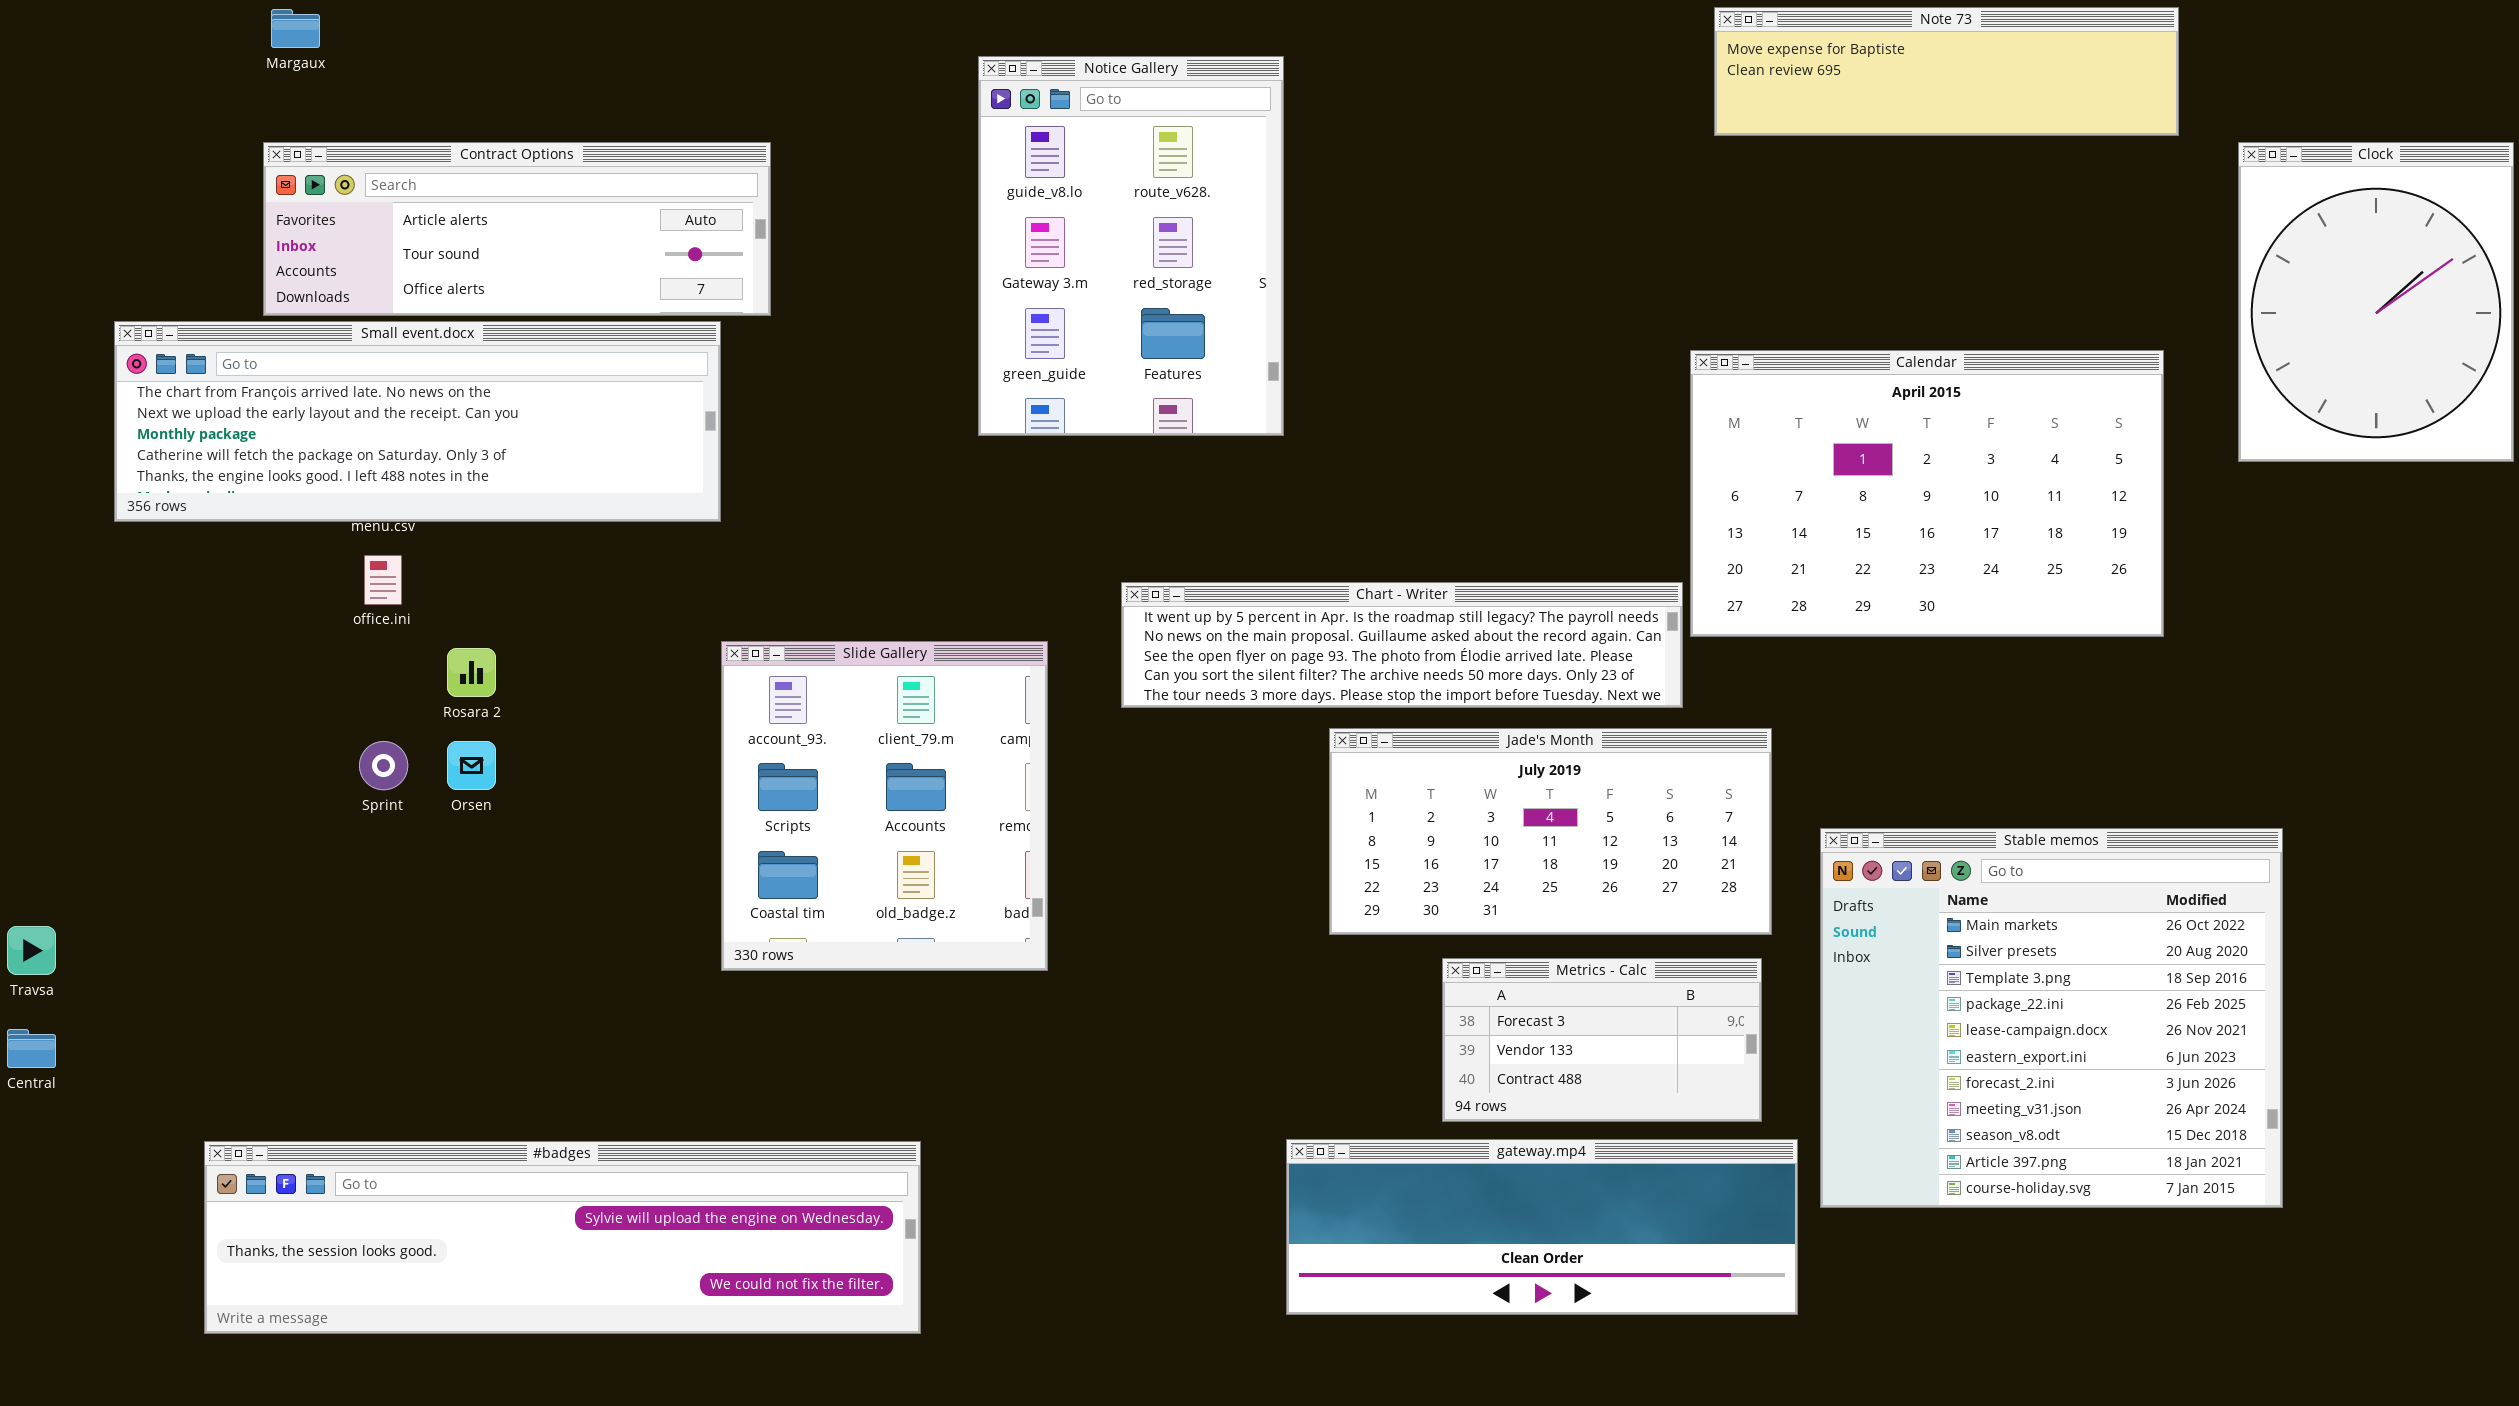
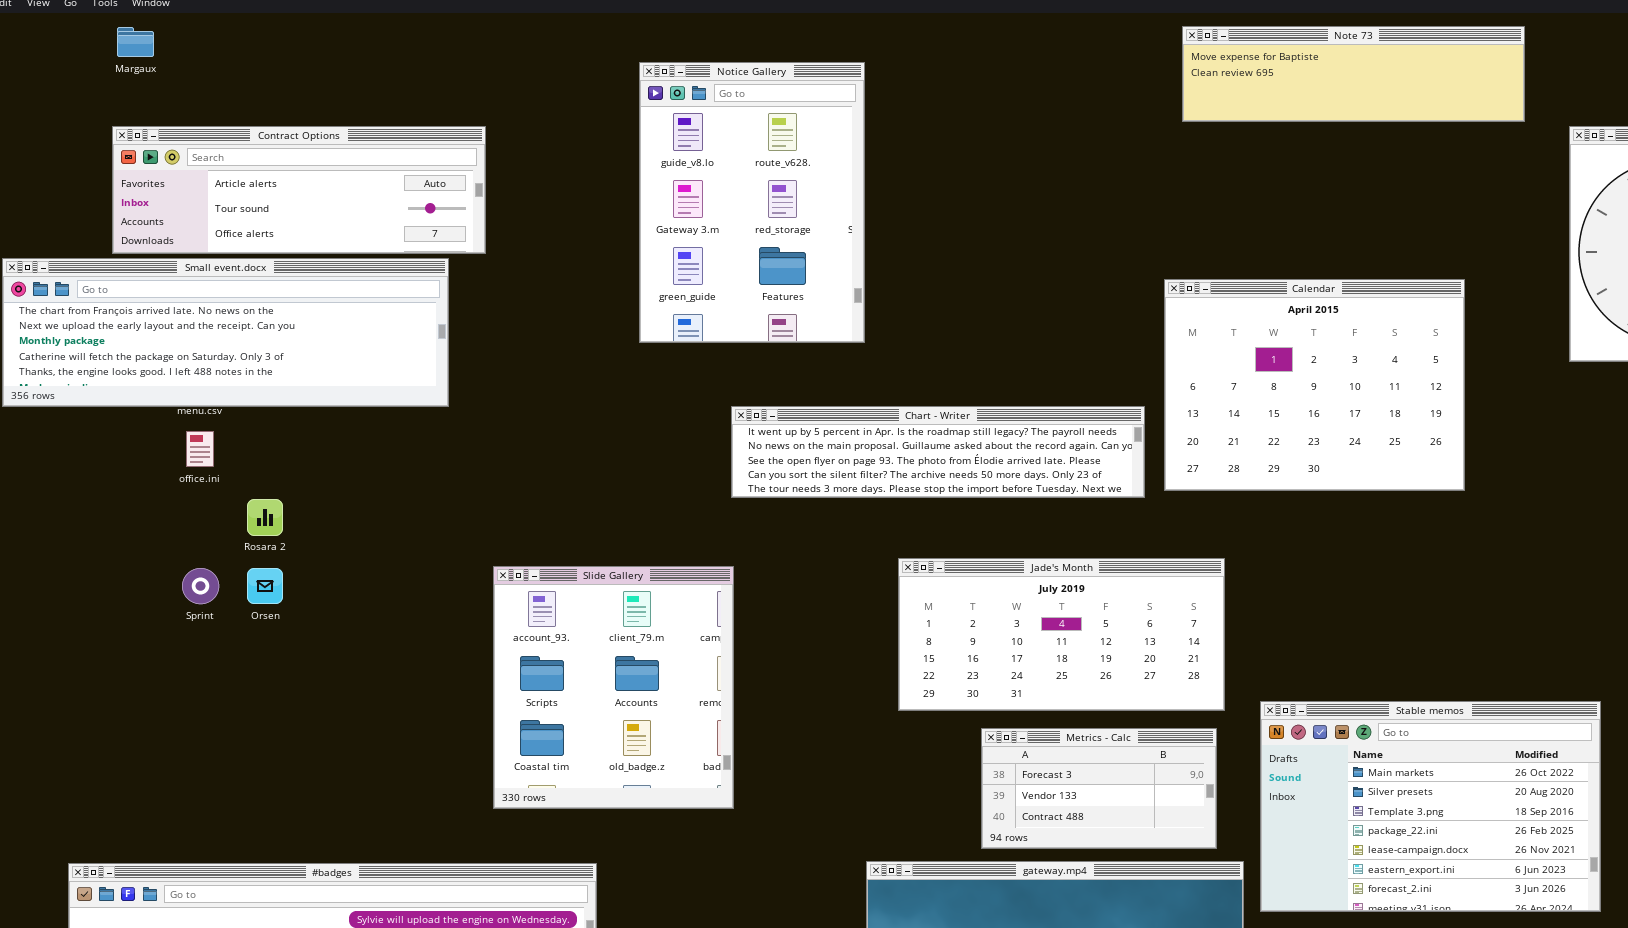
Calendar: [1690,350,2164,637] -> [1164,279,1465,491], resized
Chart - Writer: [1121,582,1683,708] -> [731,406,1145,498], moved
Slide Gallery: [721,641,1048,971] -> [493,566,734,809], moved
Stable memos: [1820,828,2283,1208] -> [1260,701,1601,912], resized

